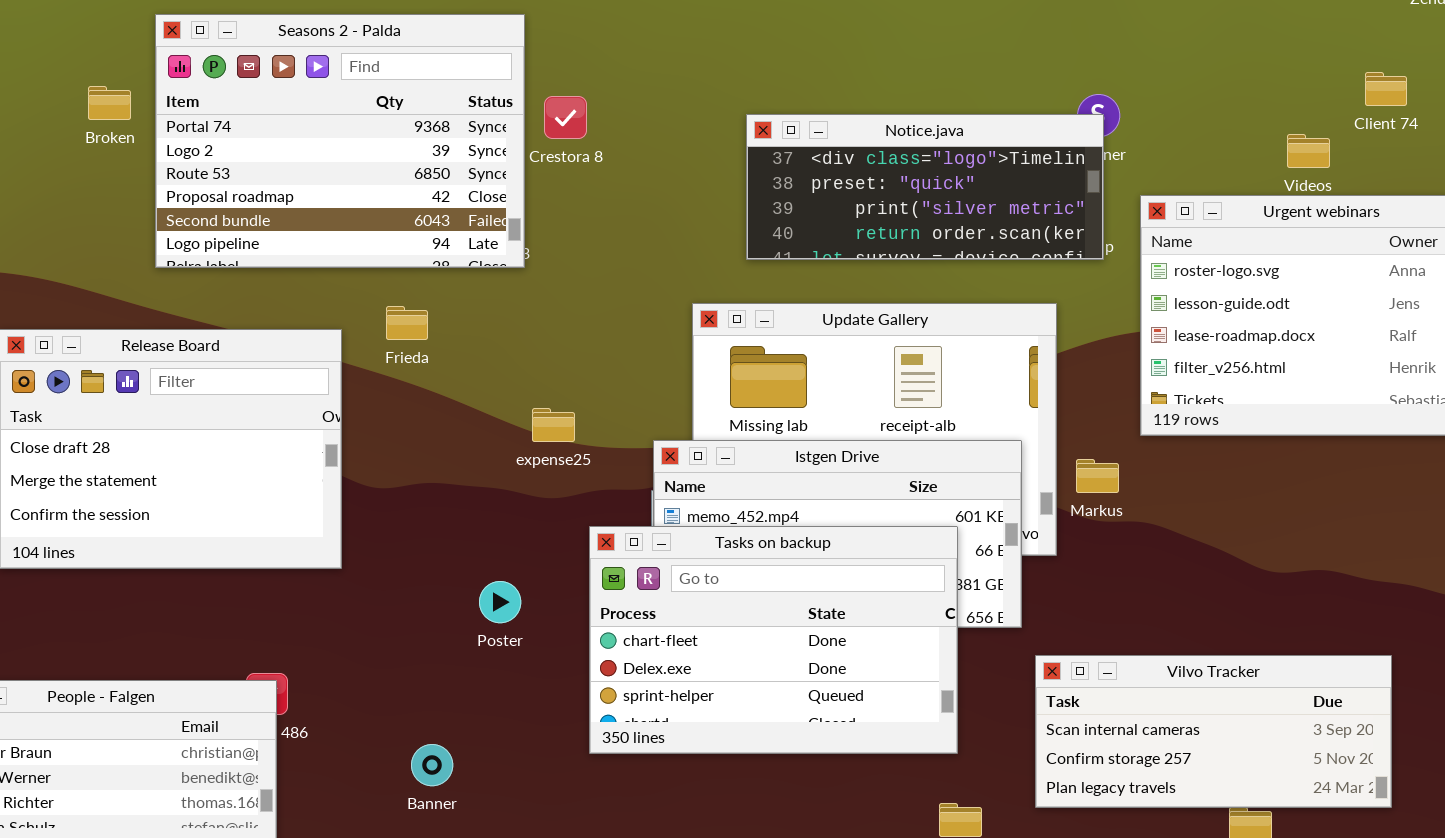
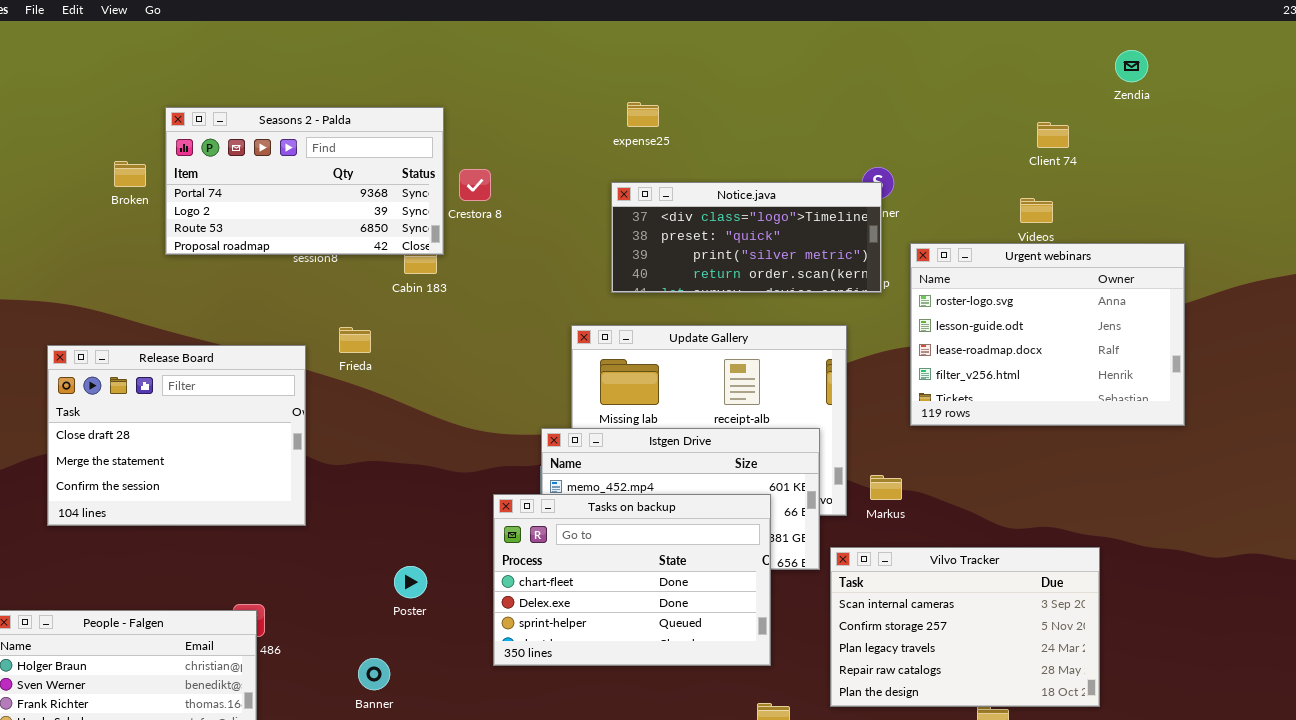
Seasons 2 - Palda: [155,14,525,268] -> [165,107,444,255], resized
Client 74: [1365,72,1407,106] -> [1037,122,1069,148], moved
expense25: [532,408,575,442] -> [627,102,659,127], moved
Markus: [1076,459,1119,493] -> [870,475,902,500], moved
Poster: [479,581,521,623] -> [394,566,427,598], moved
Vilvo Tracker: [1035,655,1392,808] -> [830,547,1100,707], resized

